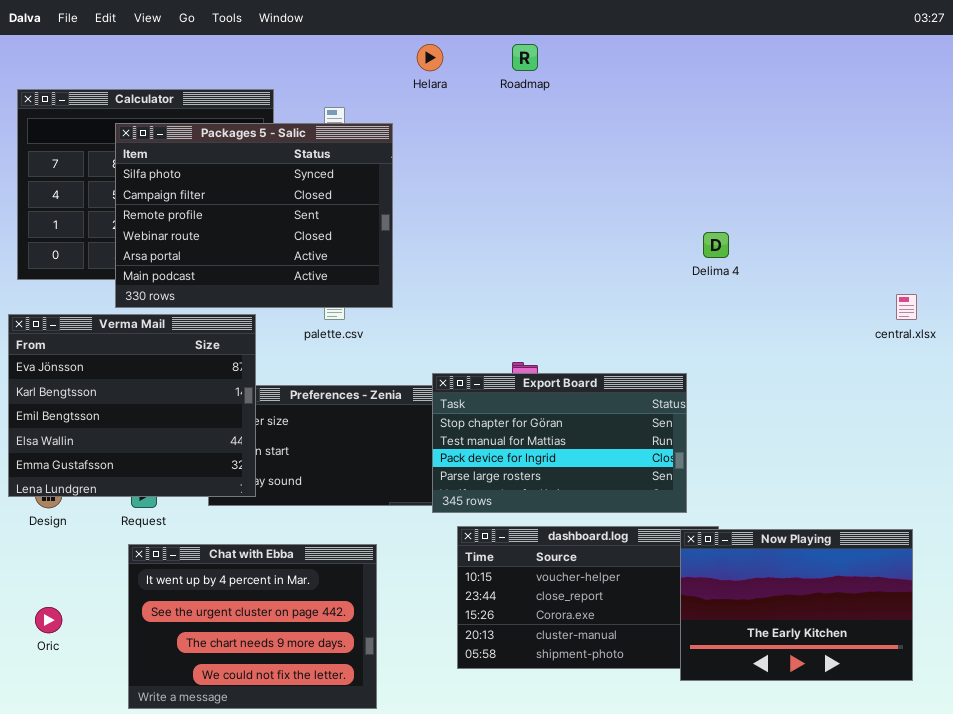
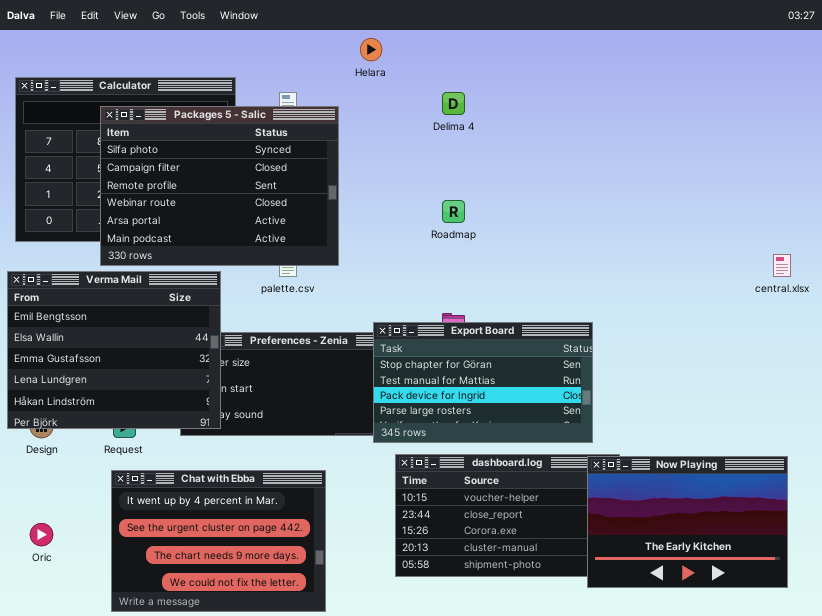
Roadmap: [512,44,538,71] -> [442,200,465,223], moved
Delima 4: [703,232,729,258] -> [442,92,465,115], moved
Verma Mail: [8,314,256,497] -> [7,271,221,429], scrolled down 2 rows

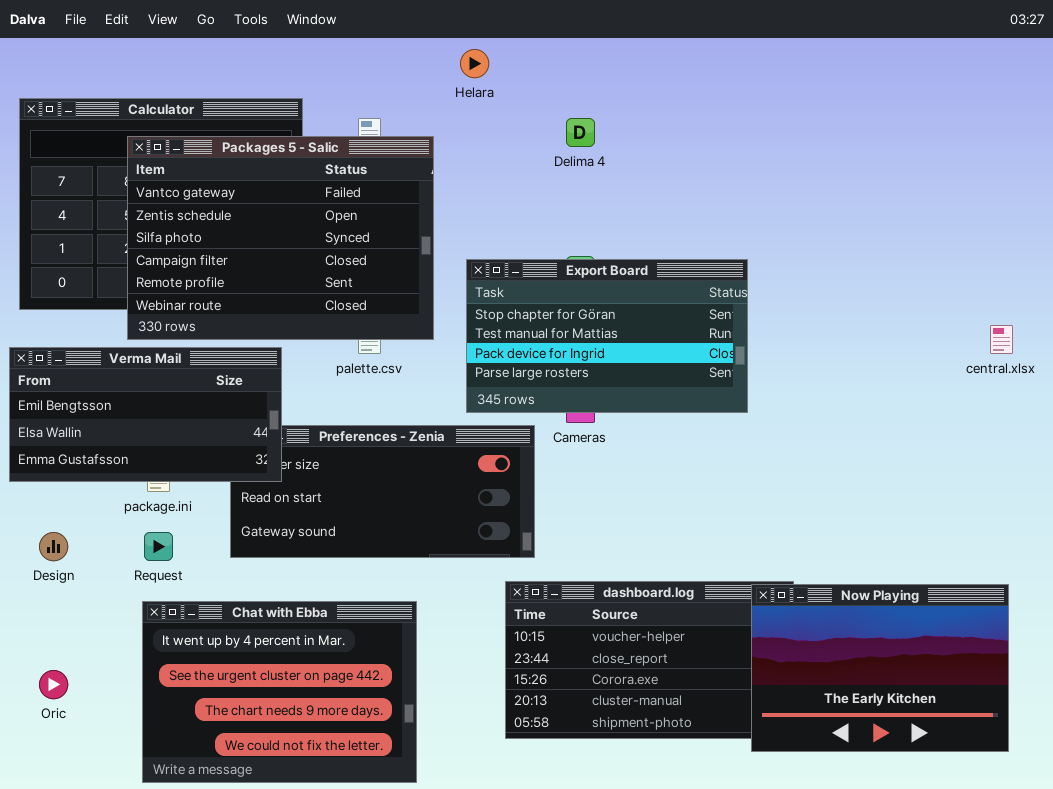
Packages 5 - Salic: [100,106,339,266] -> [127,136,434,340], scrolled up 2 rows
Verma Mail: [7,271,221,429] -> [9,347,282,482], resized
Export Board: [373,322,593,443] -> [466,259,748,413], moved

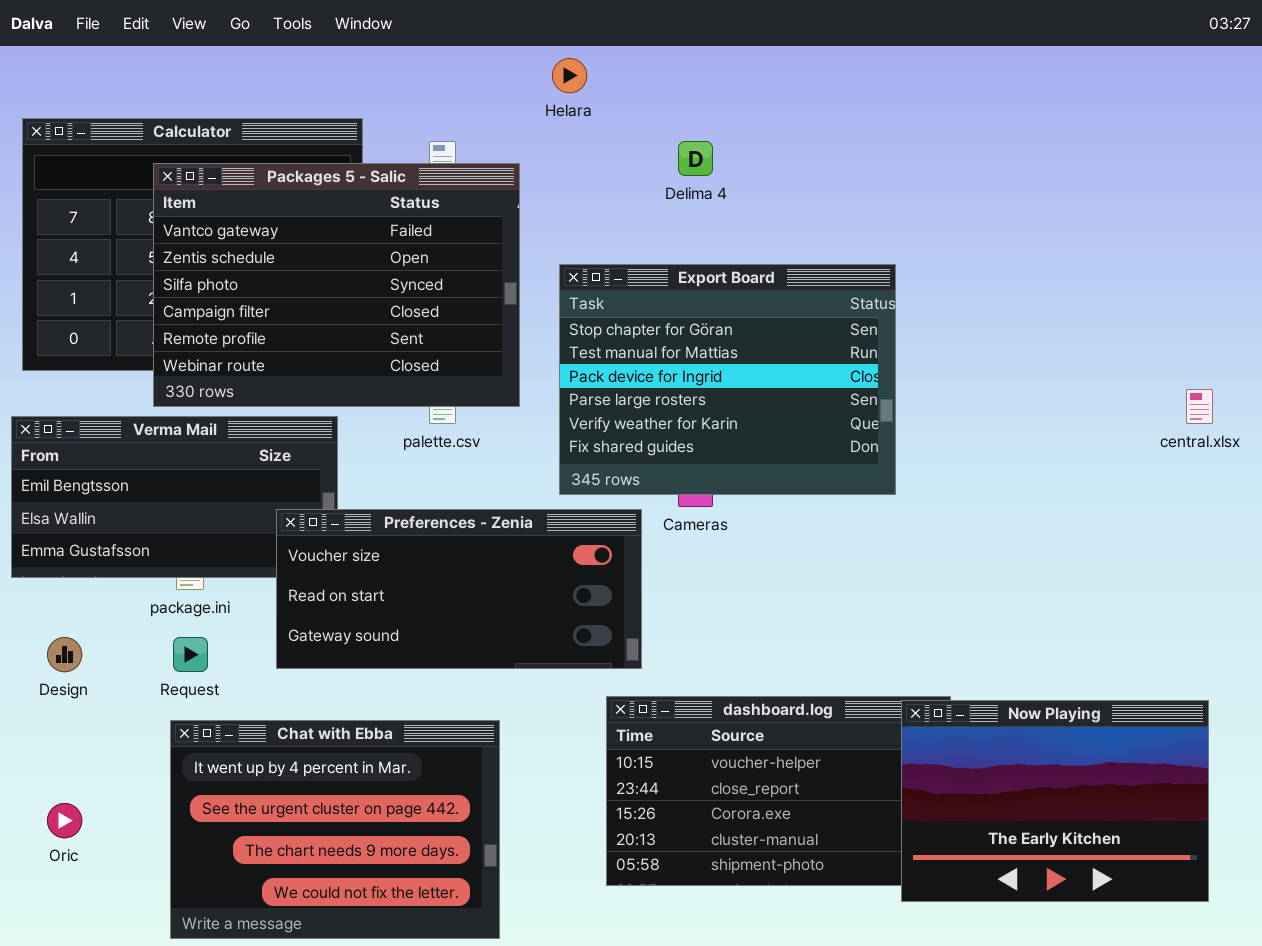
Export Board: [466,259,748,413] -> [559,264,896,495], resized
Preferences - Zenia: [230,425,535,558] -> [276,509,642,669], raised

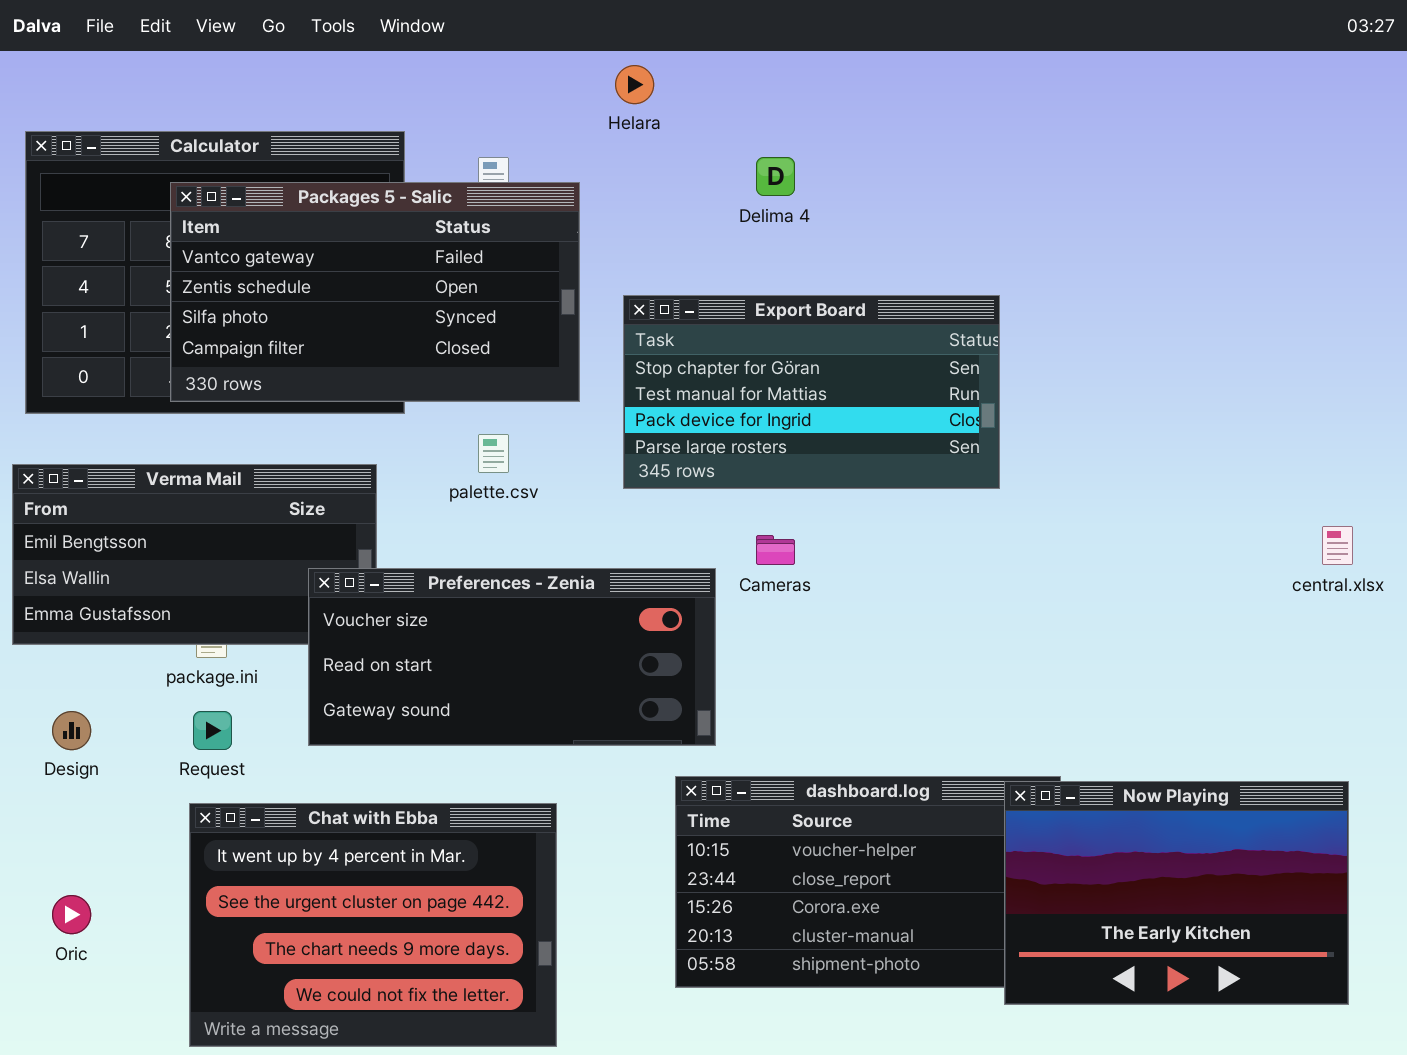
Packages 5 - Salic: [153,163,520,407] -> [170,182,580,402], resized
Export Board: [559,264,896,495] -> [623,295,1000,489], resized
central.xlsx: [1186,389,1213,424] -> [1322,526,1353,565], moved

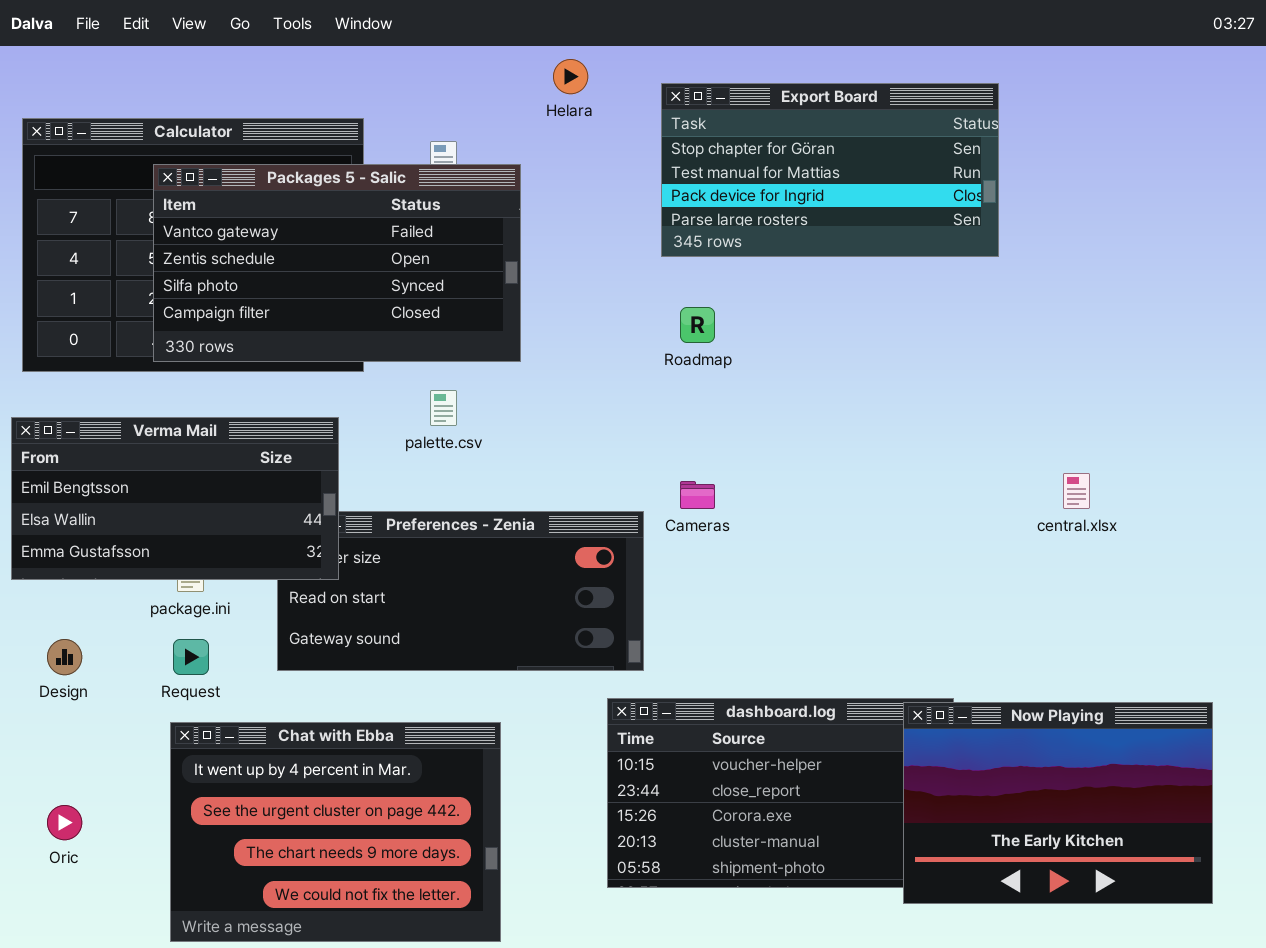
Export Board: [623,295,1000,489] -> [661,83,999,257], moved
Verma Mail: [12,464,377,645] -> [11,417,339,580], raised
central.xlsx: [1322,526,1353,565] -> [1063,473,1090,509], moved

